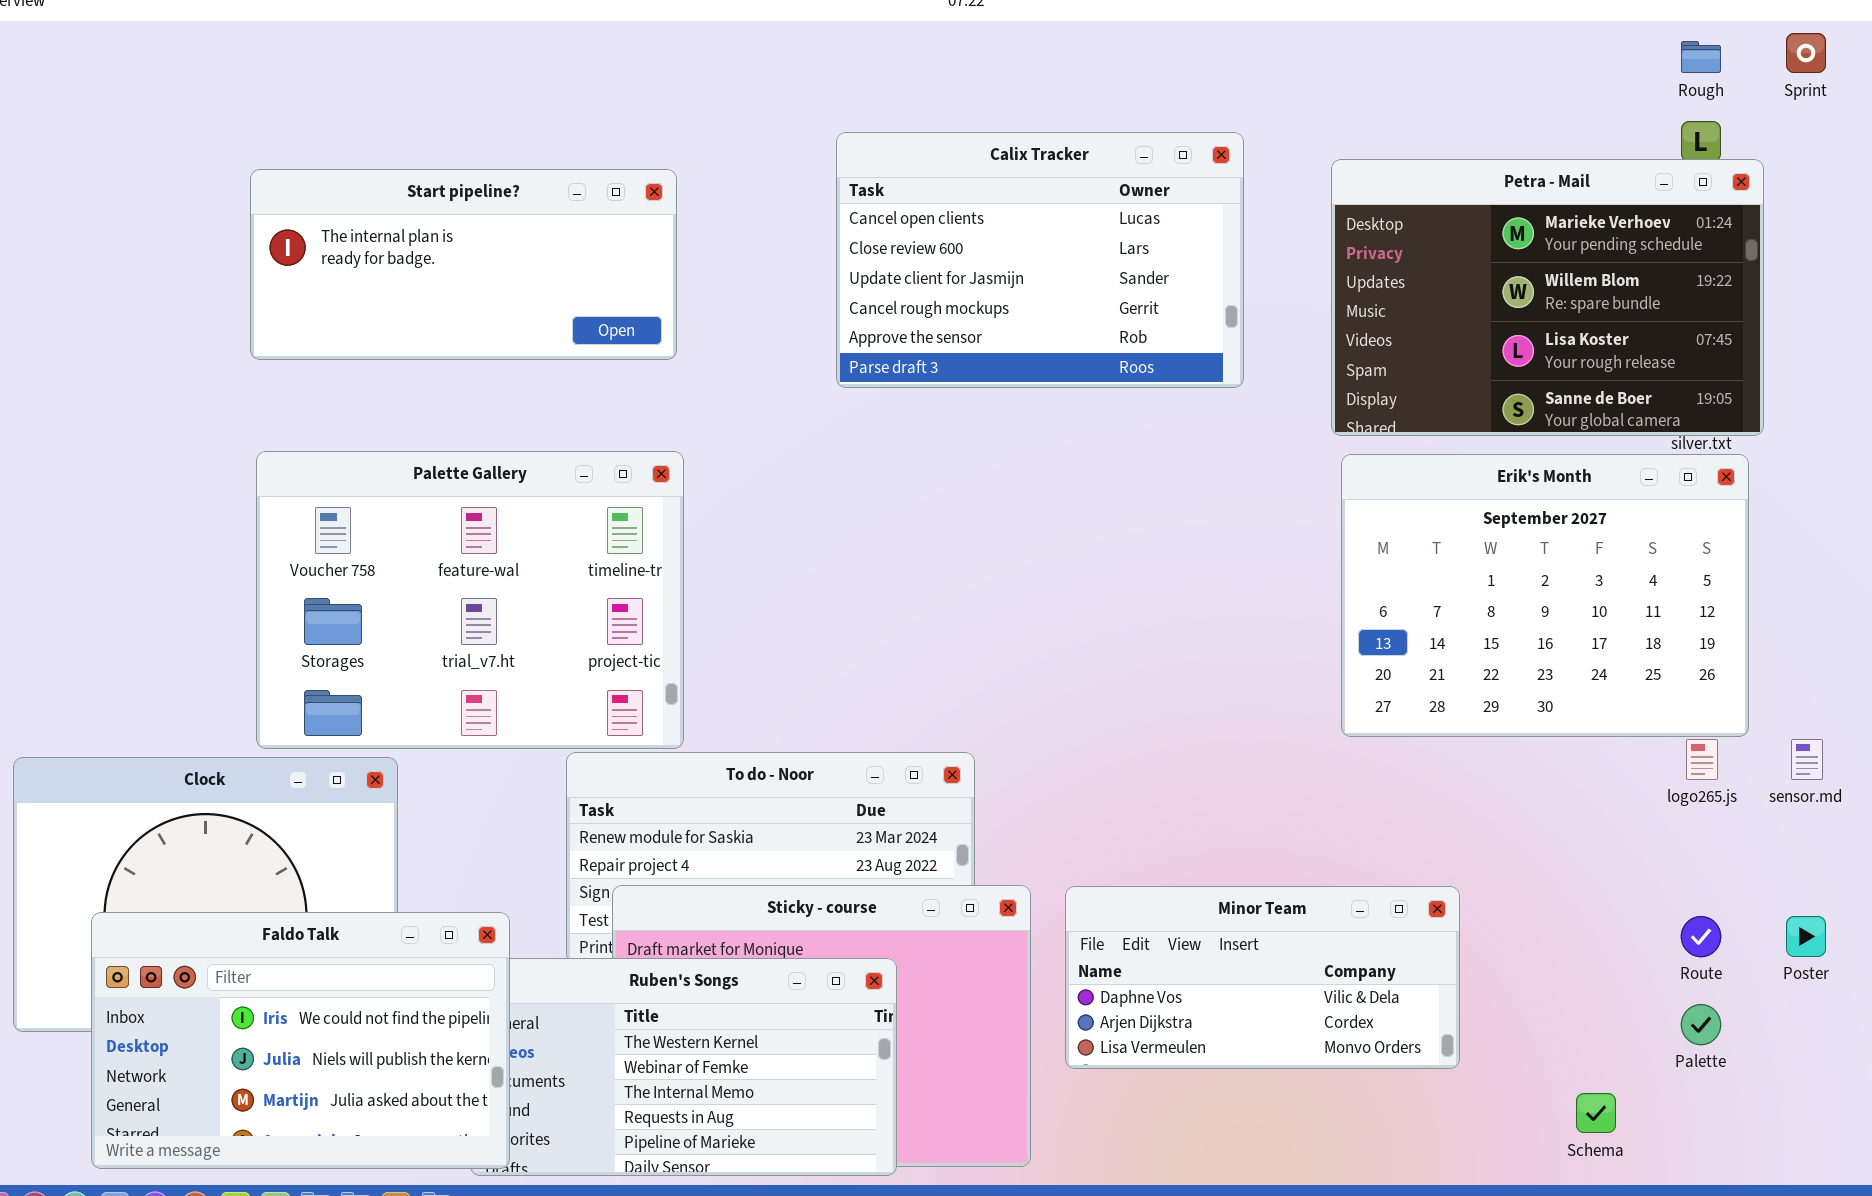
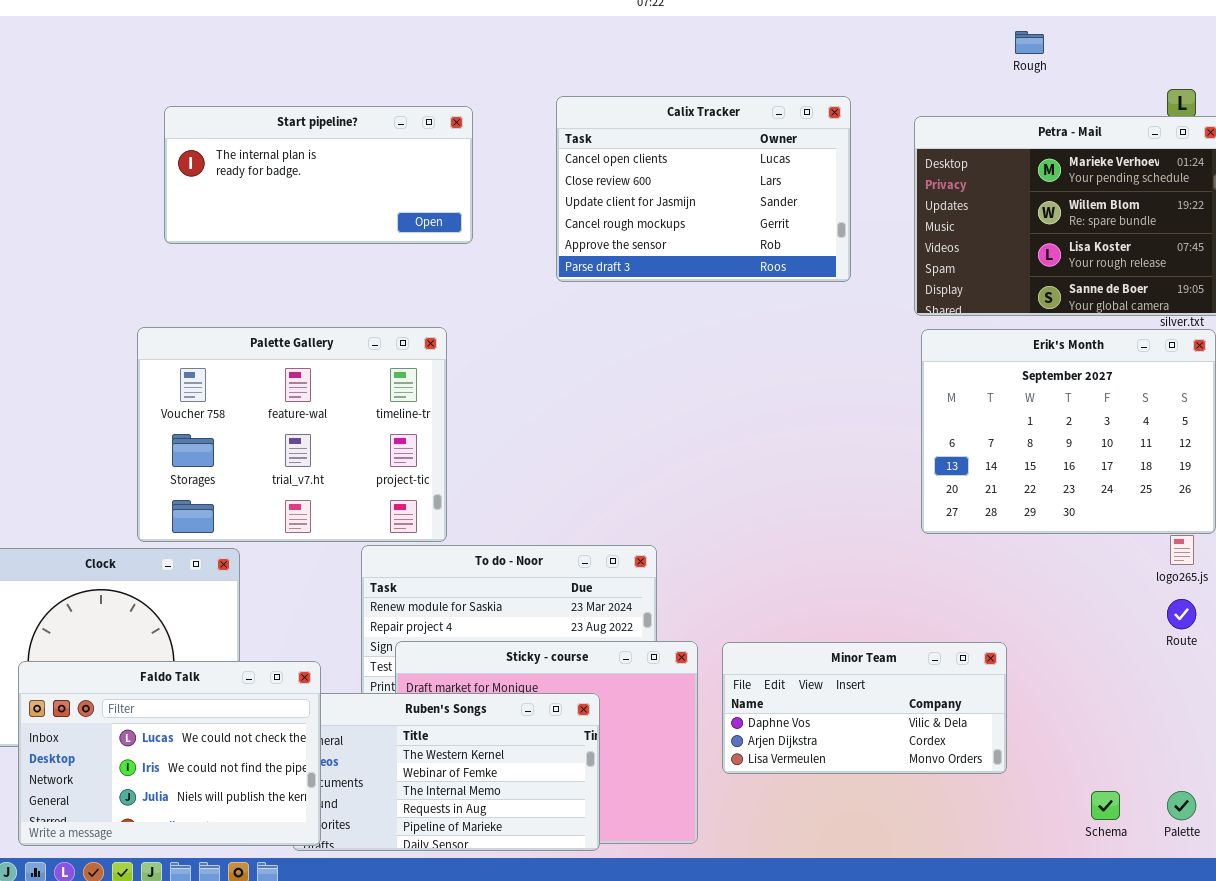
Rough: [1681,41,1721,73] -> [1015,31,1044,54], moved
Start pipeline?: [250,169,677,360] -> [164,106,473,244], moved
Faldo Talk: [91,912,510,1169] -> [18,661,321,846], scrolled up 1 row
Route: [1681,916,1721,957] -> [1167,599,1196,629], moved
Palette: [1681,1004,1721,1045] -> [1167,791,1196,820], moved

